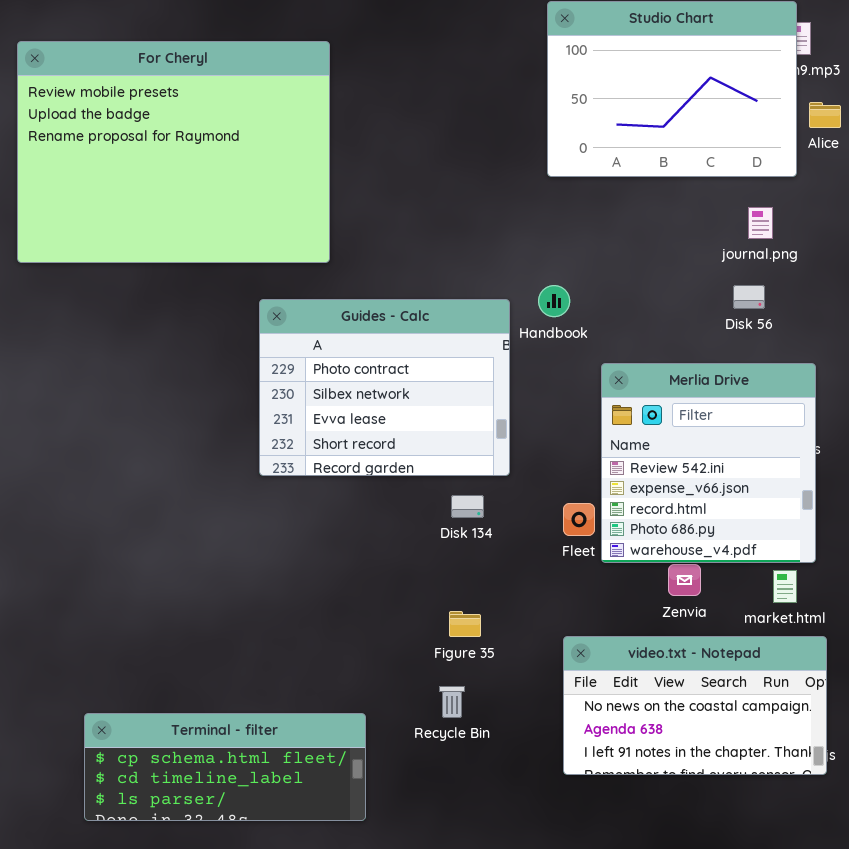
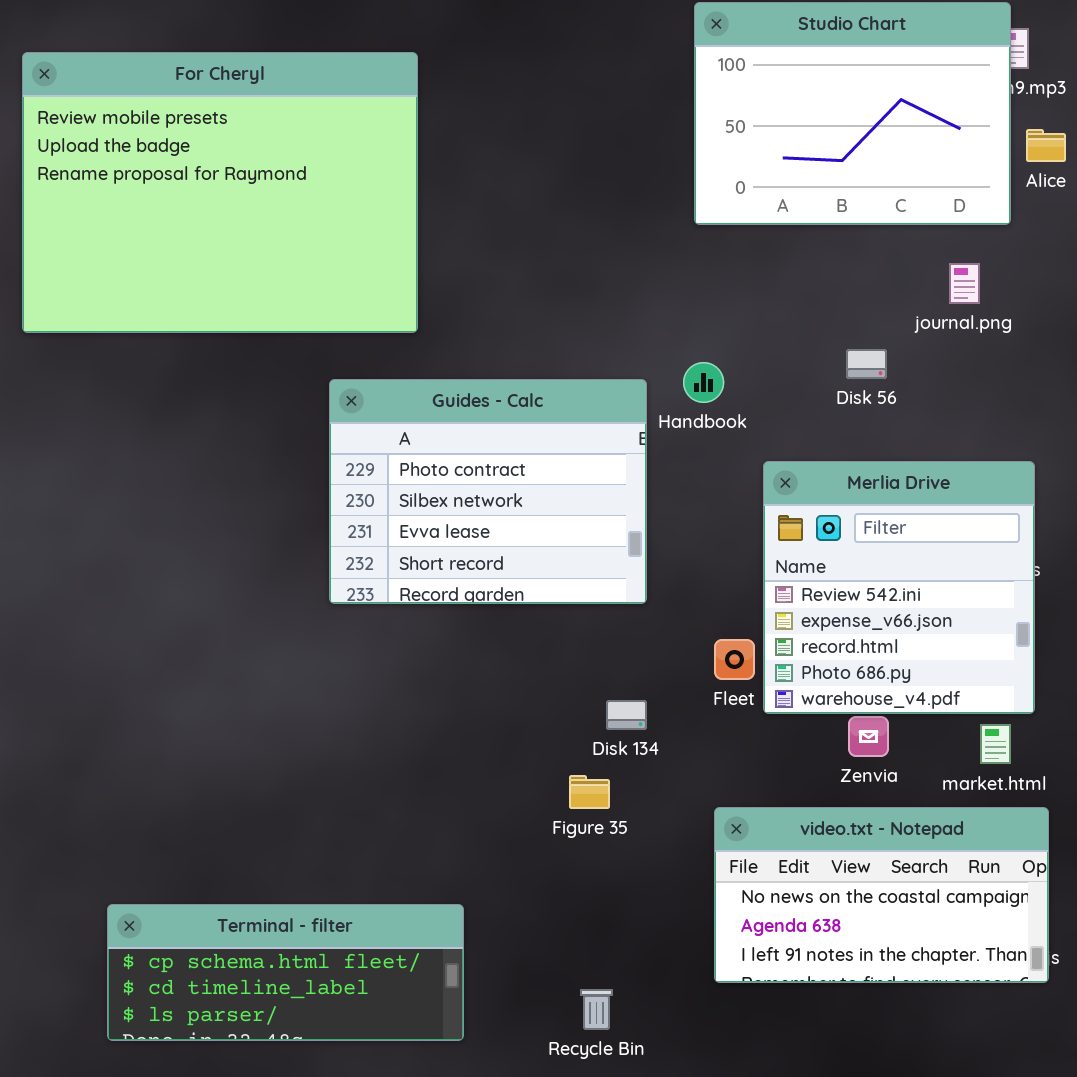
Disk 56: [733,285,765,309] -> [846,349,887,379], moved
Disk 134: [451,495,484,518] -> [606,700,647,730], moved
Recycle Bin: [439,686,465,718] -> [580,989,613,1030], moved

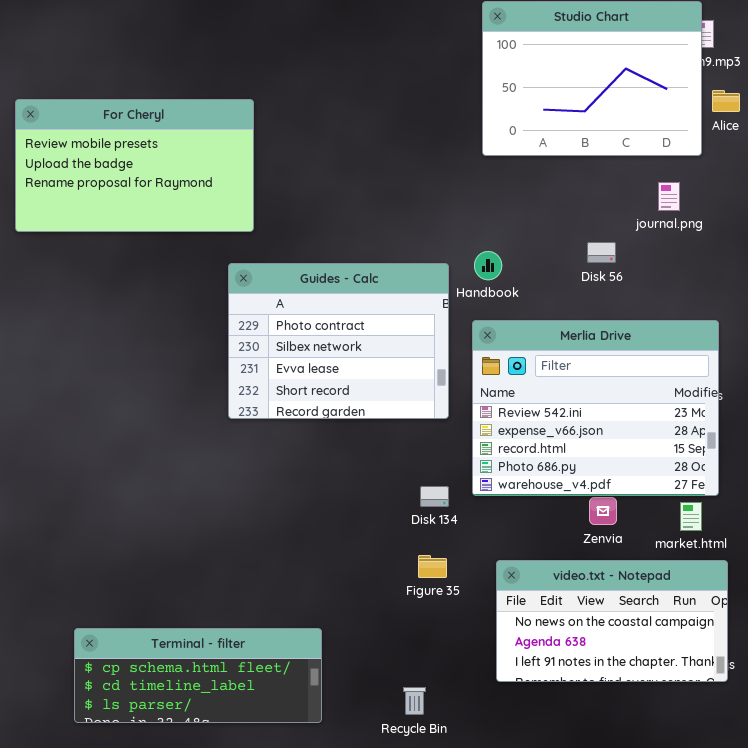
For Cheryl: [22,52,418,333] -> [15,99,254,232], resized
Merlia Drive: [763,461,1035,714] -> [472,320,719,496], resized
Figure 35: [569,775,610,809] -> [418,555,447,578], moved

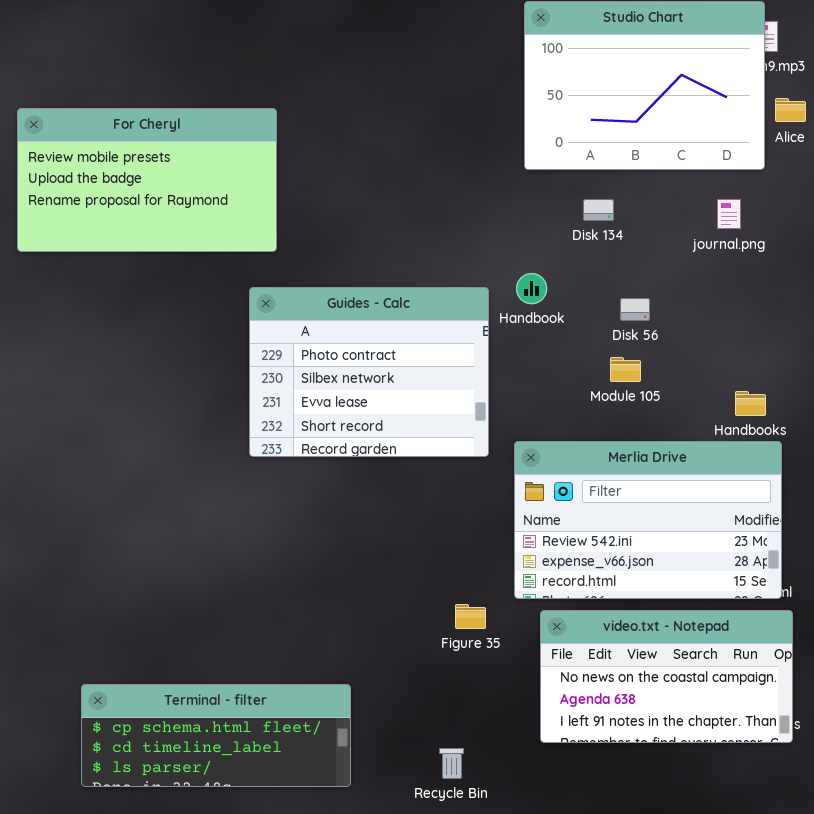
Disk 56: [587,242,616,263] -> [620,298,650,321], moved
Merlia Drive: [472,320,719,496] -> [514,441,782,599], moved, resized
Disk 134: [420,486,449,507] -> [583,199,614,221], moved

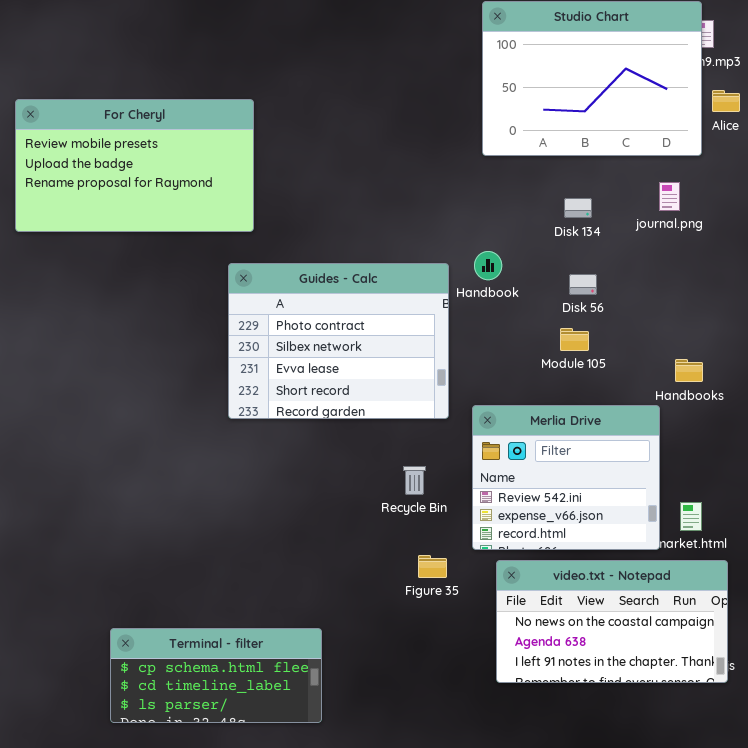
Disk 134: [583,199,614,221] -> [564,198,592,218], moved
Merlia Drive: [514,441,782,599] -> [472,405,660,550], resized
Terminal - filter: [81,684,351,787] -> [110,628,322,723], resized
Recycle Bin: [439,748,464,779] -> [403,466,426,495], moved

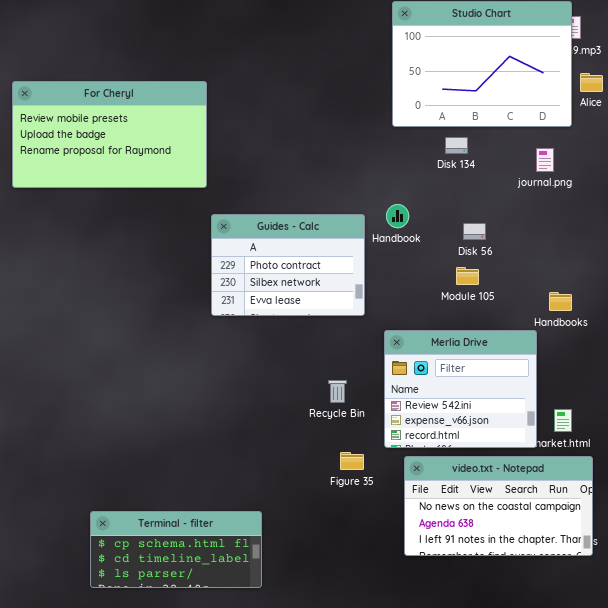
Disk 134: [564,198,592,218] -> [445,137,468,154], moved
Guides - Calc: [228,263,449,419] -> [211,214,365,316], resized

